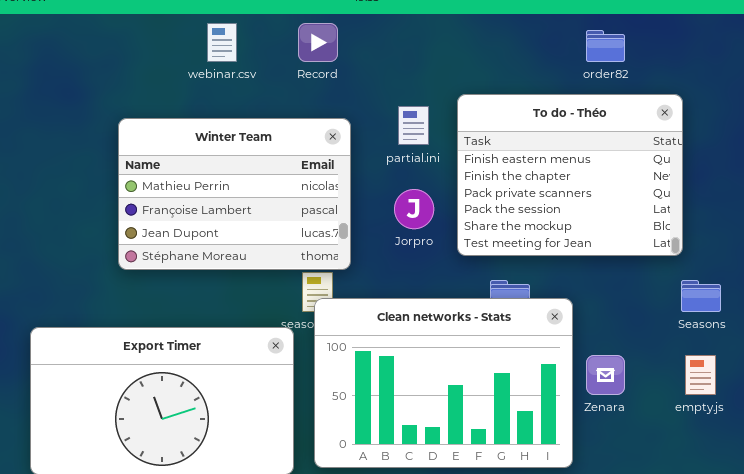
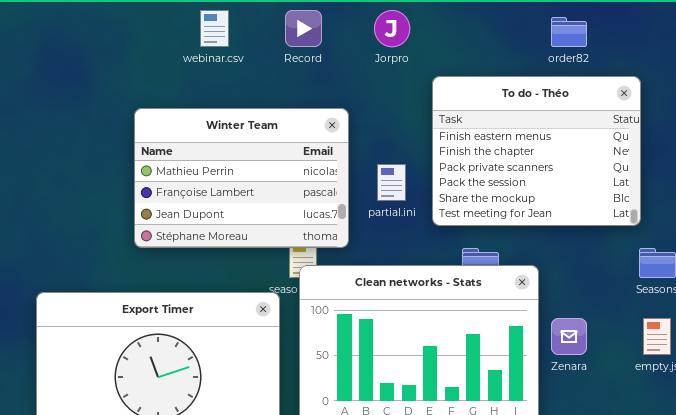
partial.ini: [398,106,429,145] -> [377,164,406,201], moved
Winter Team: [118,118,351,270] -> [134,108,349,248], moved
Jorpro: [394,189,434,229] -> [374,10,410,47], moved

